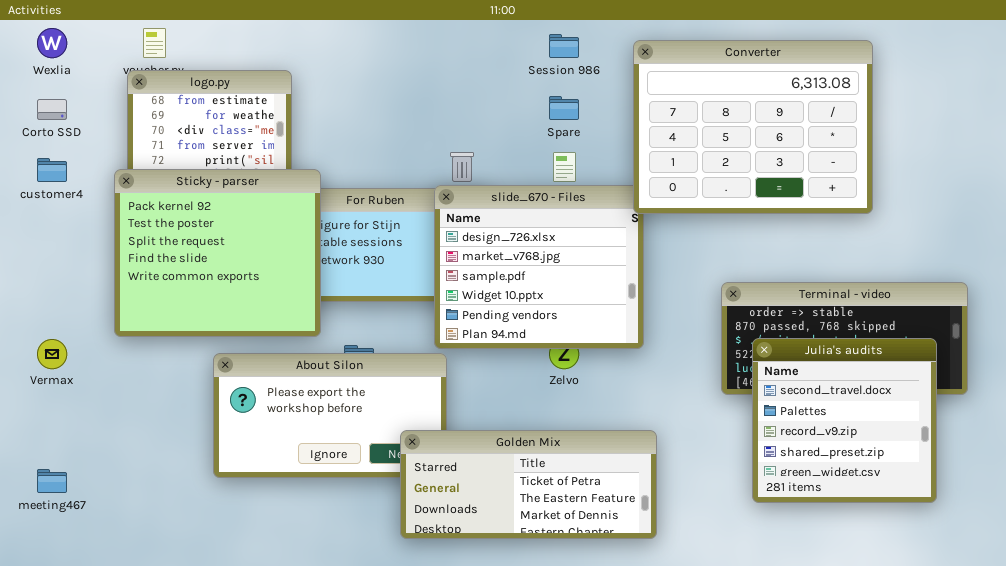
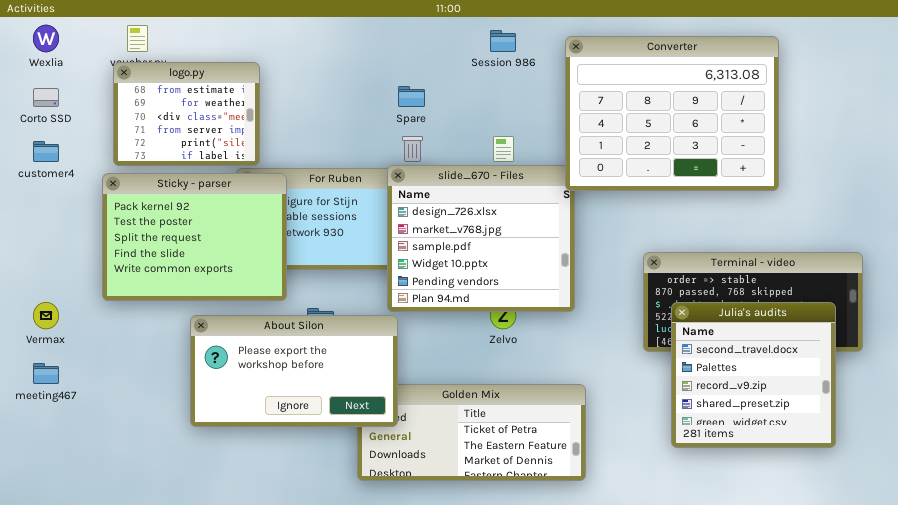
Spare: [549,96,579,120] -> [398,86,425,107], moved
Sticky - parser: [114,169,321,337] -> [102,173,287,301], resized
About Silon: [213,353,447,478] -> [190,315,398,427], raised
meeting467: [37,469,67,493] -> [33,363,59,384], moved

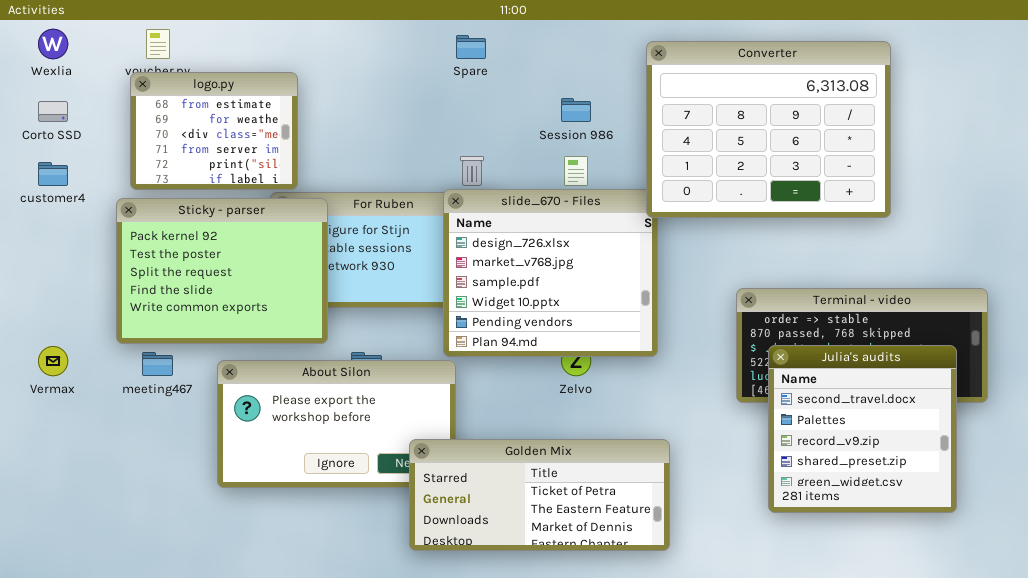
Session 986: [490,30,516,52] -> [561,98,591,122], moved
Spare: [398,86,425,107] -> [456,35,486,59], moved
meeting467: [33,363,59,384] -> [142,352,173,376], moved
Golden Mix: [357,384,586,481] -> [409,439,670,551], raised

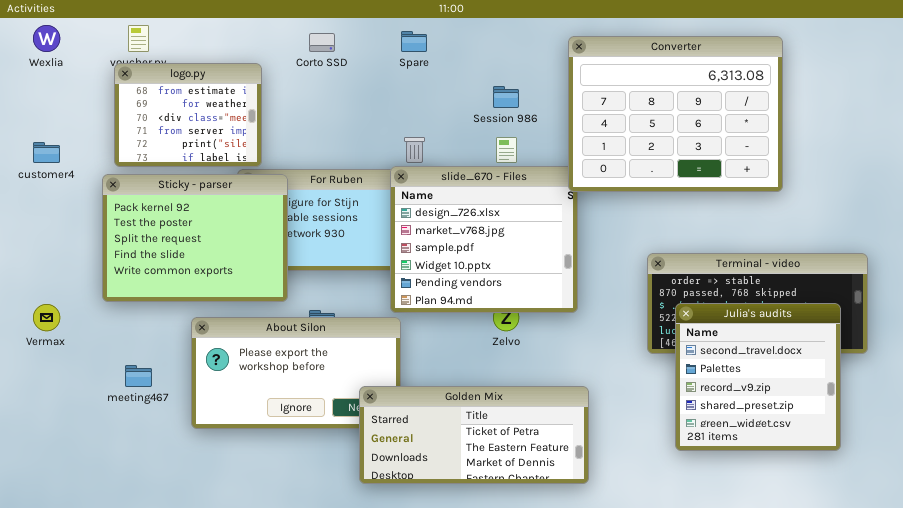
Corto SSD: [38,101,68,122] -> [309,33,335,52], moved
meeting467: [142,352,173,376] -> [125,365,152,387], moved

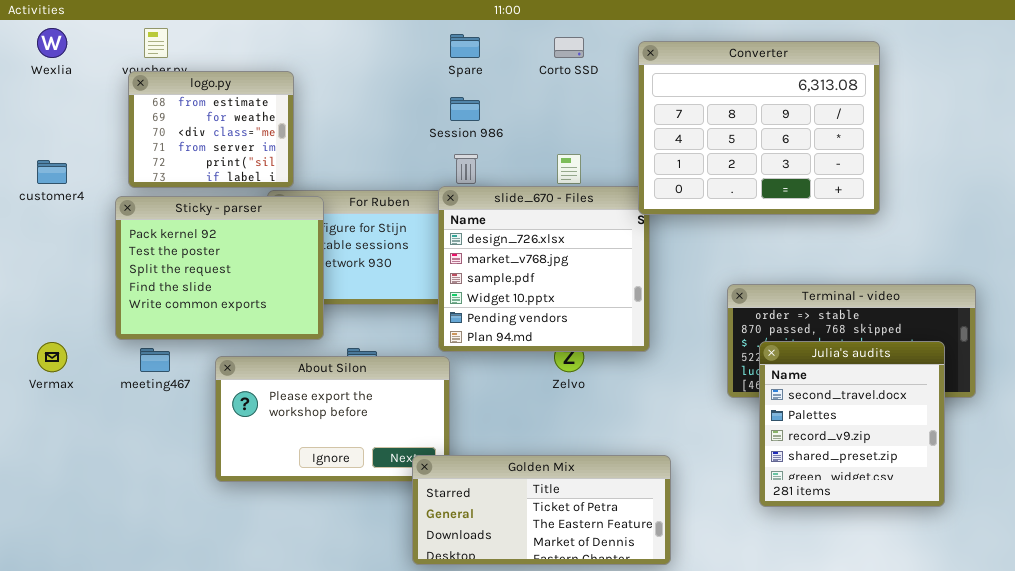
Corto SSD: [309,33,335,52] -> [554,37,584,58], moved
Session 986: [493,86,519,108] -> [450,97,480,121], moved
meeting467: [125,365,152,387] -> [140,348,170,372], moved
Golden Mix: [359,386,589,484] -> [412,455,671,565], moved

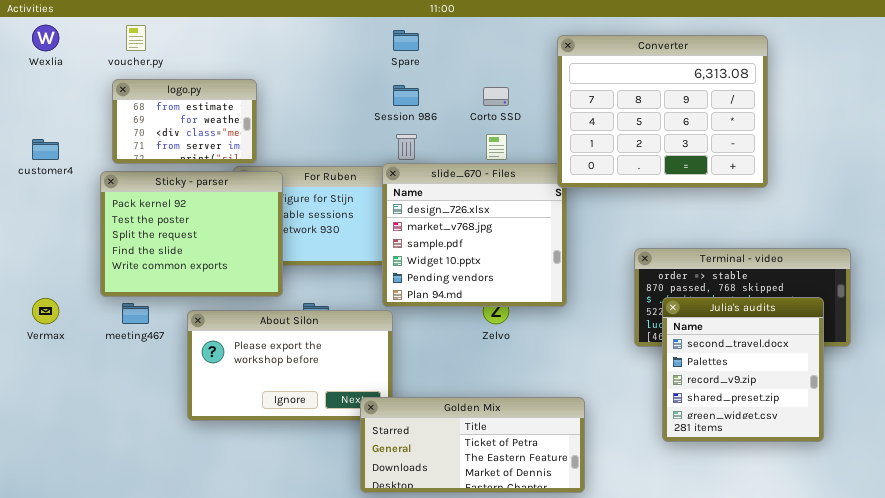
Corto SSD: [554,37,584,58] -> [483,87,509,106], moved
logo.py: [128,71,294,188] -> [112,79,257,164], resized

